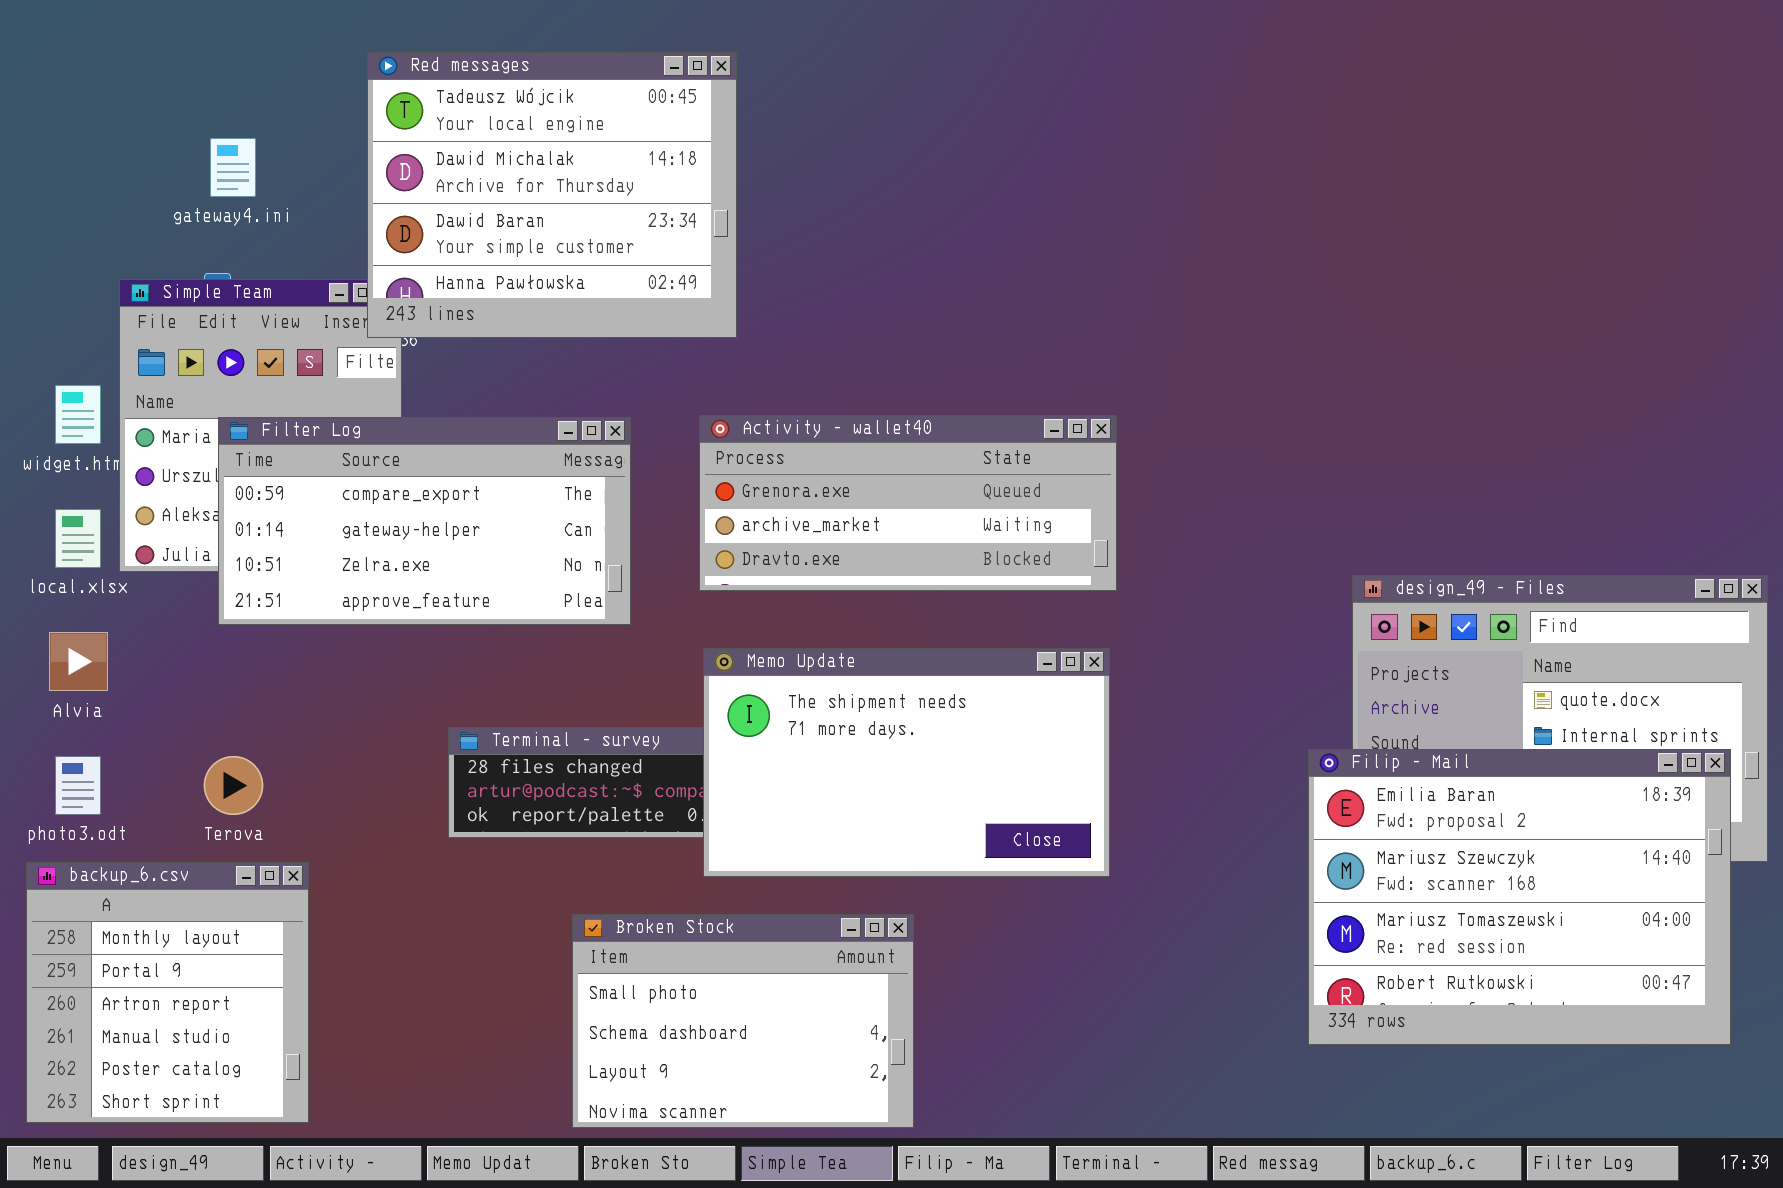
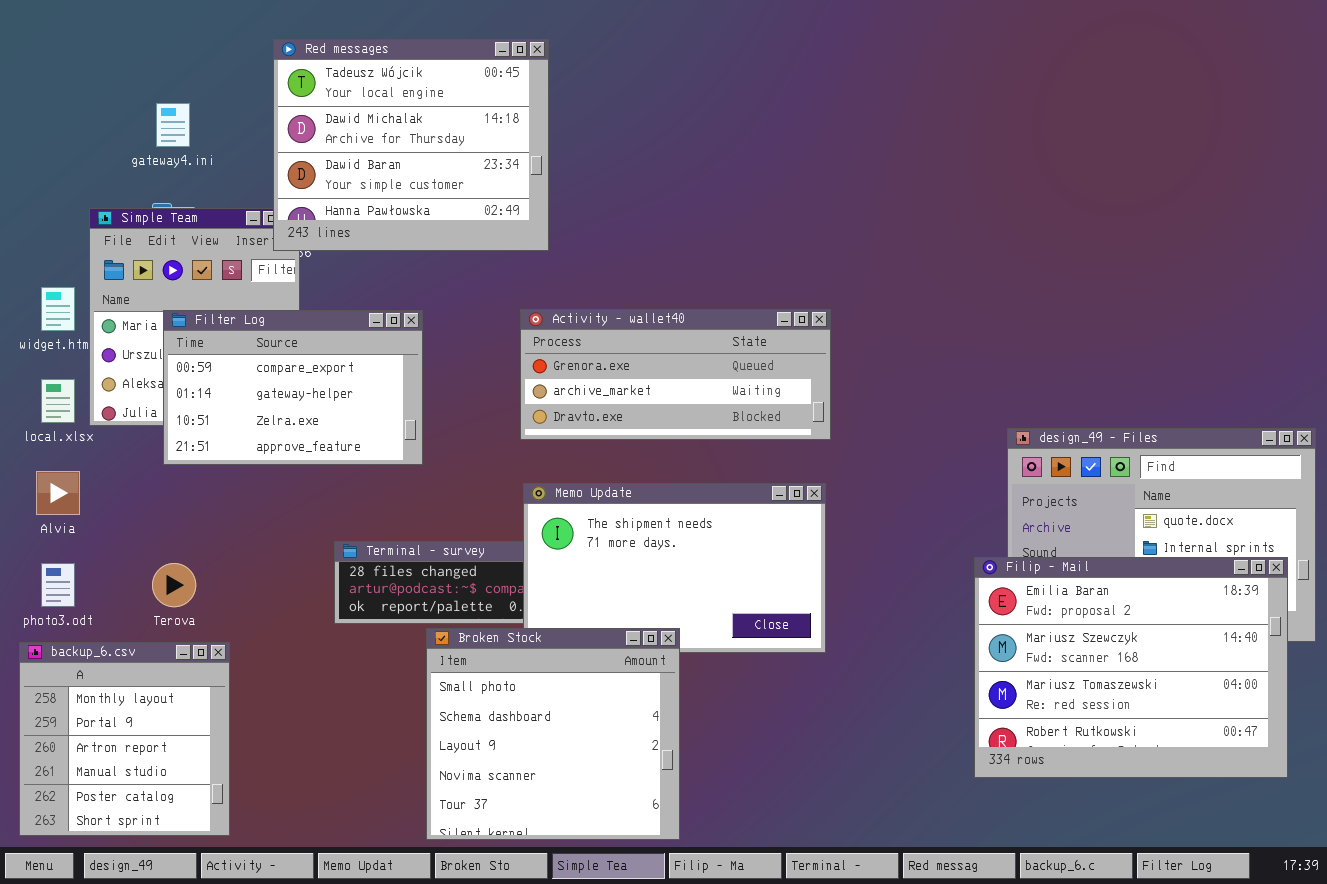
Filter Log: [218,417,631,625] -> [163,310,423,465], resized
Broken Stock: [572,914,914,1128] -> [426,628,680,840], resized

